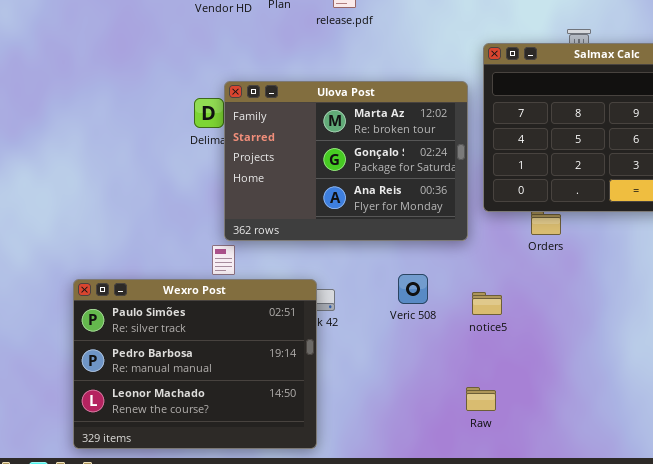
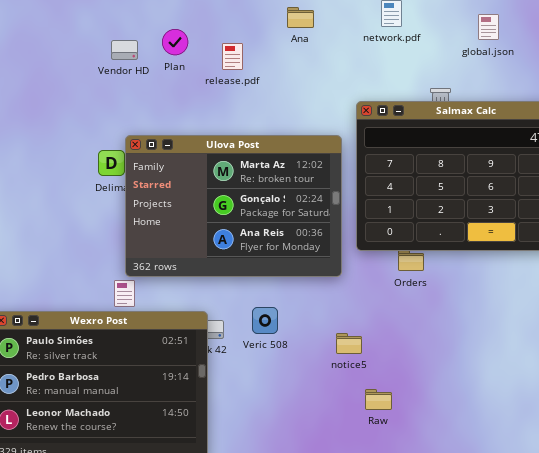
Veric 508: [398,274,428,304] -> [252,307,278,334], moved
notice5: [472,292,502,315] -> [336,333,362,354], moved
Raw: [466,387,496,411] -> [365,389,392,410], moved

